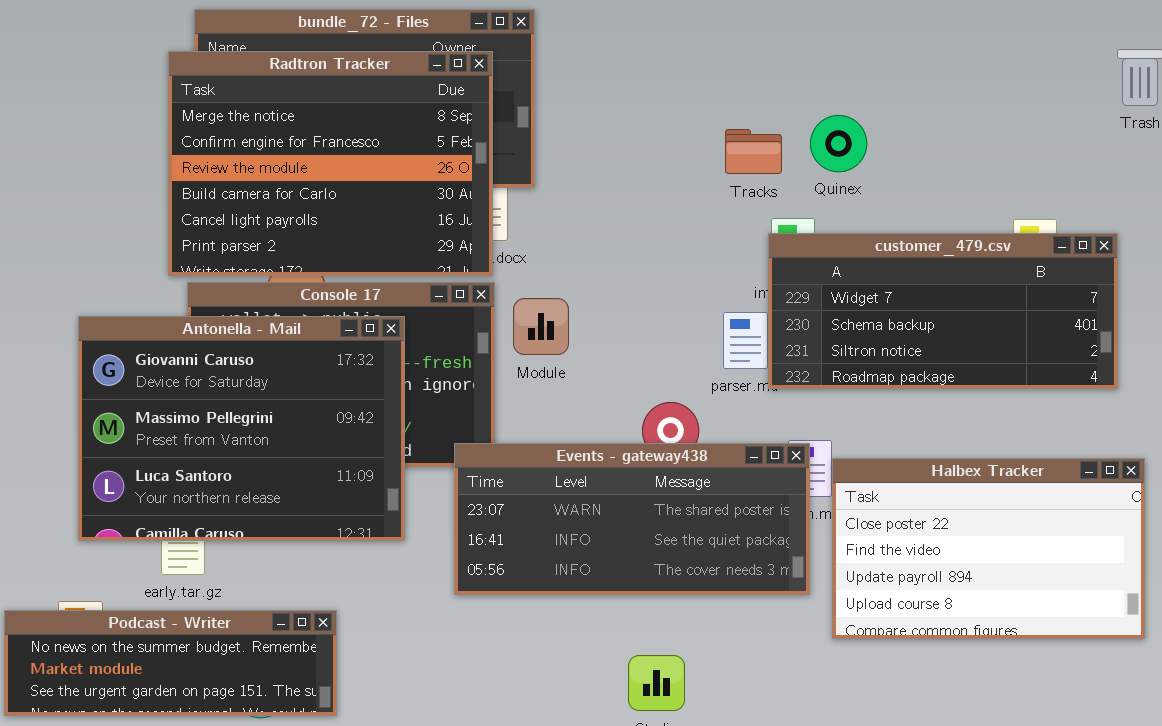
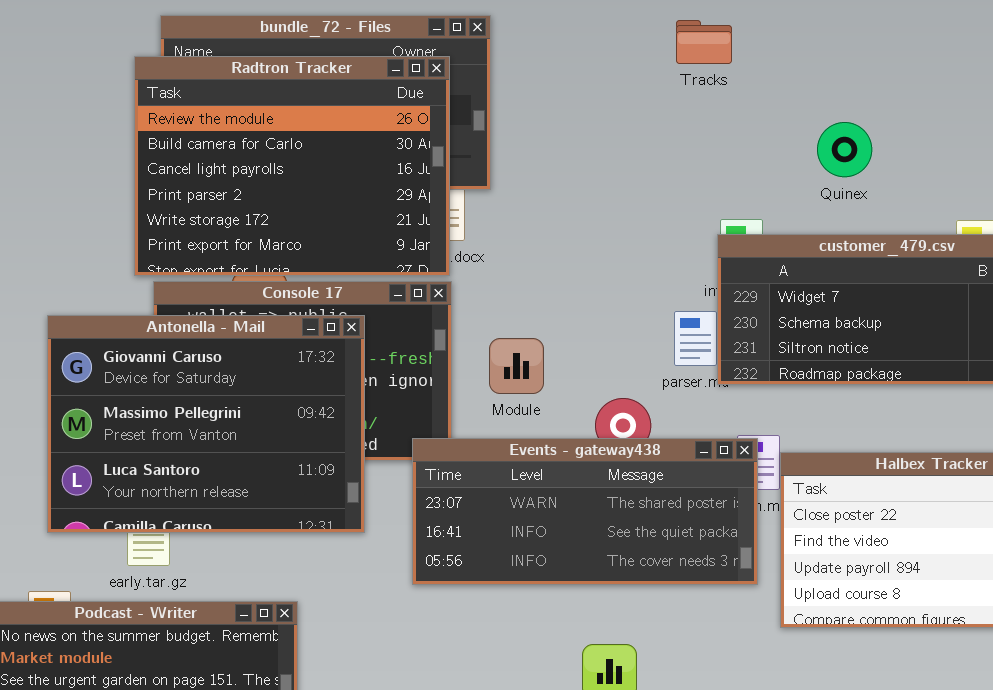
Radtron Tracker: [168,51,493,276] -> [134,56,450,276], scrolled down 2 rows
Quinex: [810,115,867,172] -> [817,122,872,177], moved
Tracks: [725,129,782,174] -> [676,20,732,64], moved
Module: [513,298,569,355] -> [489,338,544,394], moved

